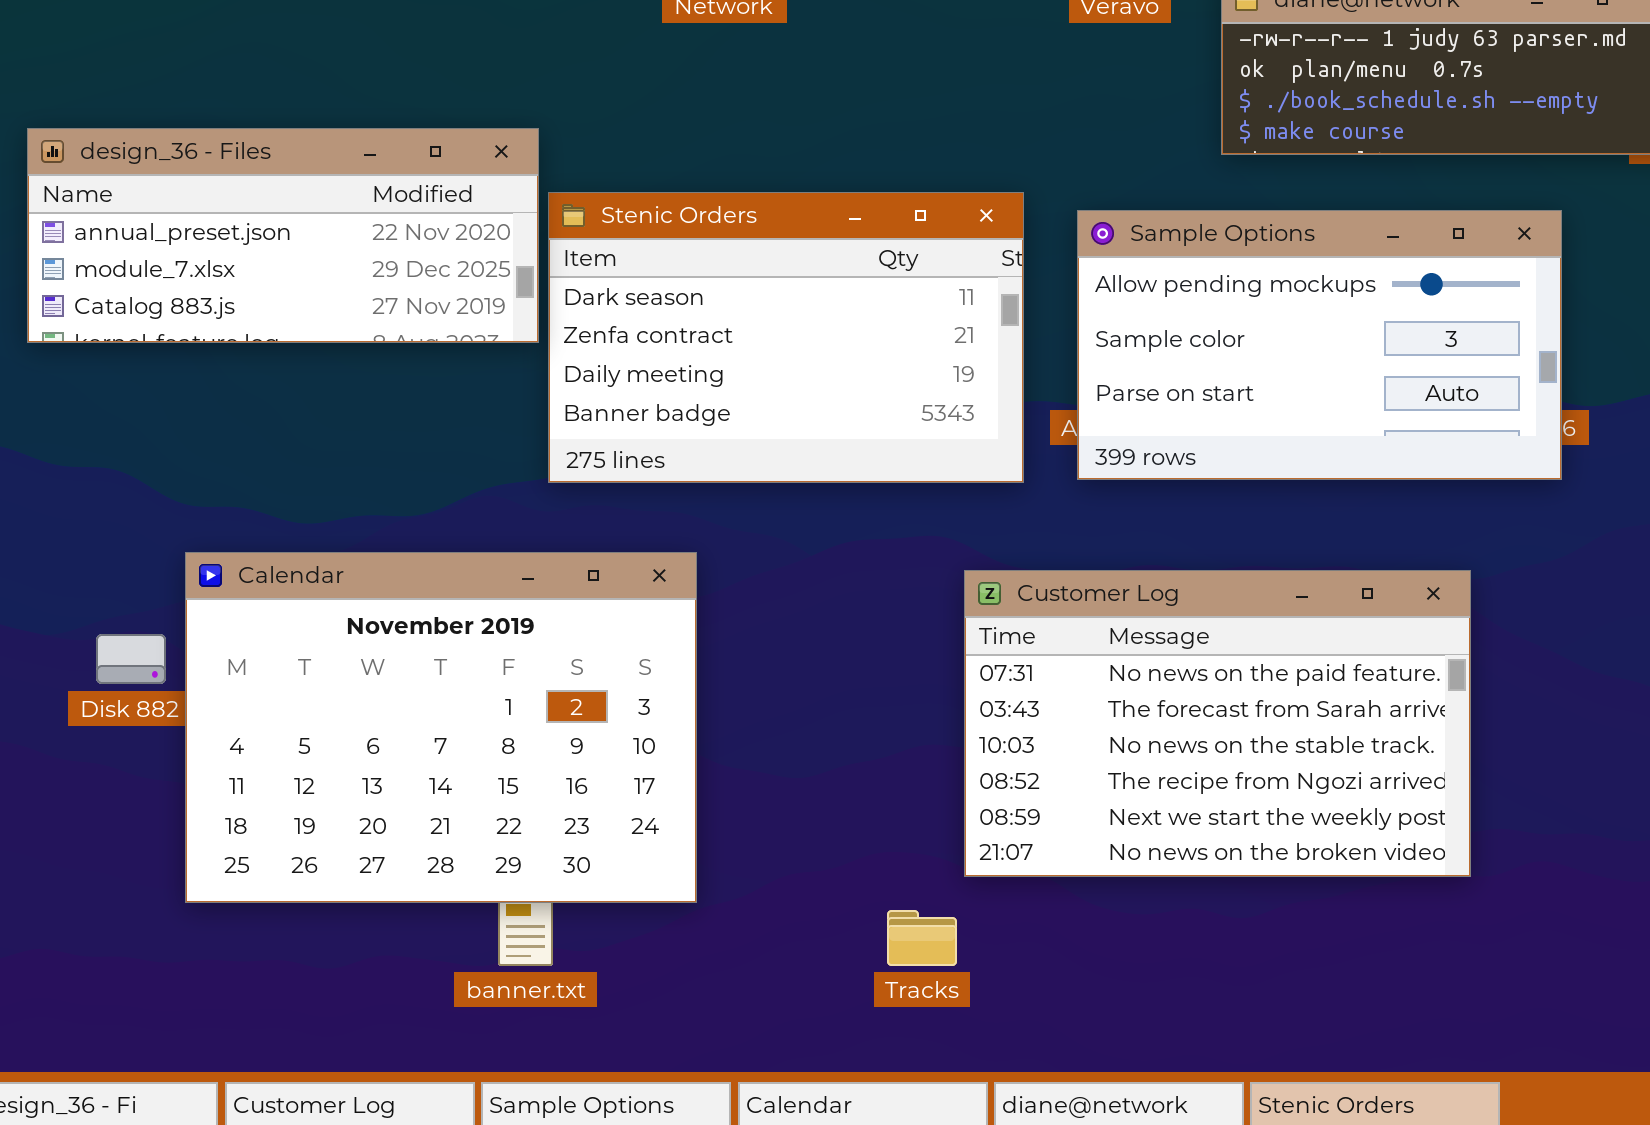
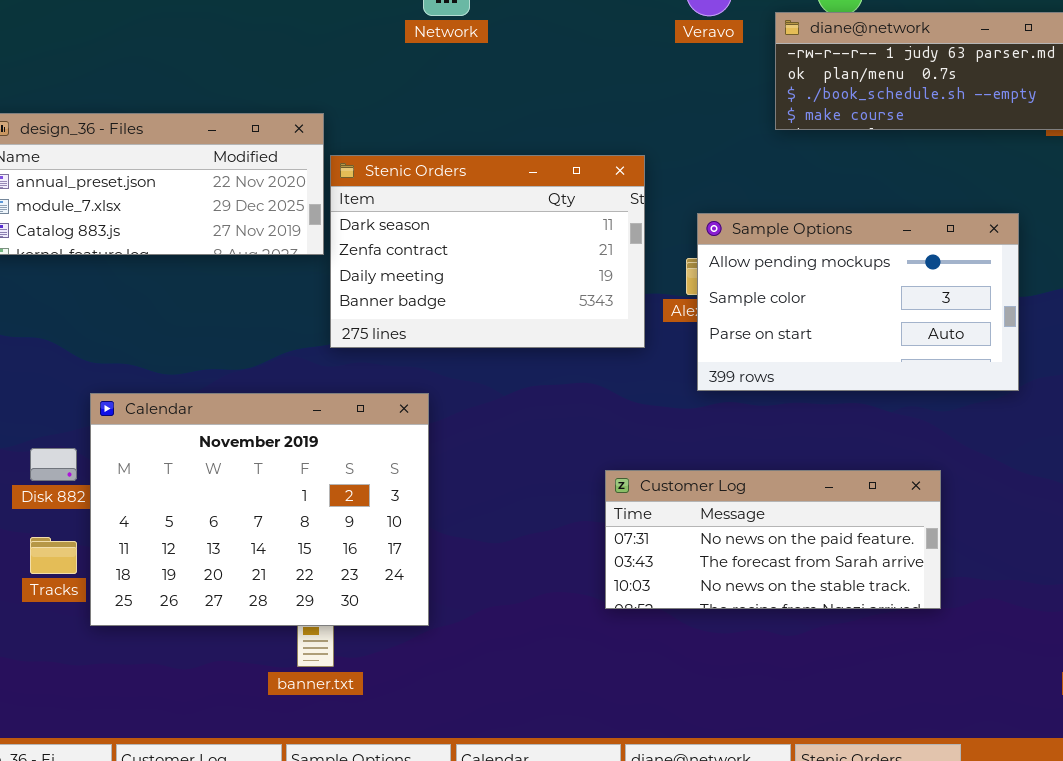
Sample Options: [1077,210,1562,480] -> [697,213,1019,391], moved
Customer Log: [964,570,1471,877] -> [605,470,941,609], resized
Tracks: [887,910,957,966] -> [30,537,77,574], moved

